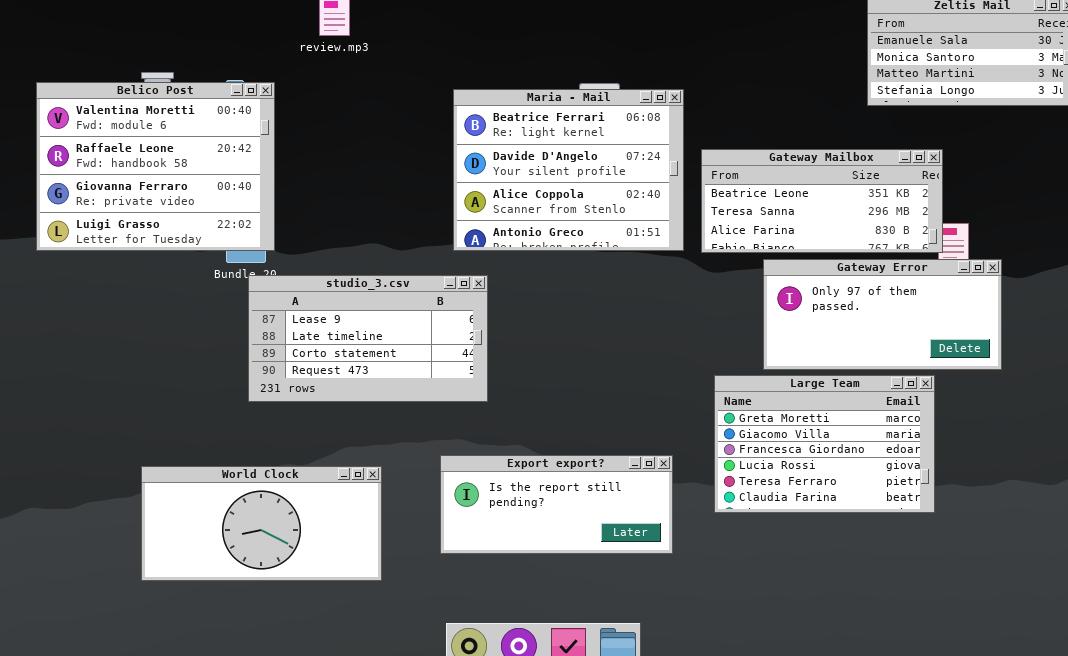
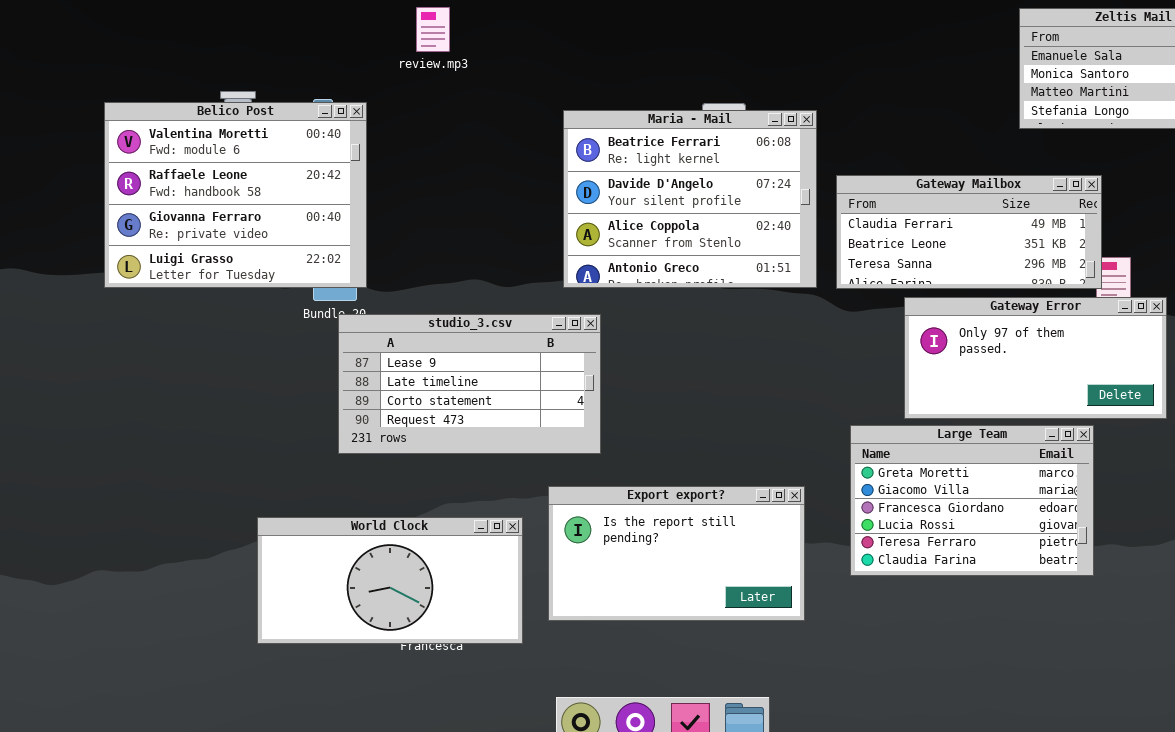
Gateway Mailbox: [701,149,943,253] -> [836,175,1102,289], scrolled up 1 row
Export export?: [440,455,673,554] -> [548,486,805,621], resized
World Clock: [141,466,382,581] -> [257,517,523,644], moved

